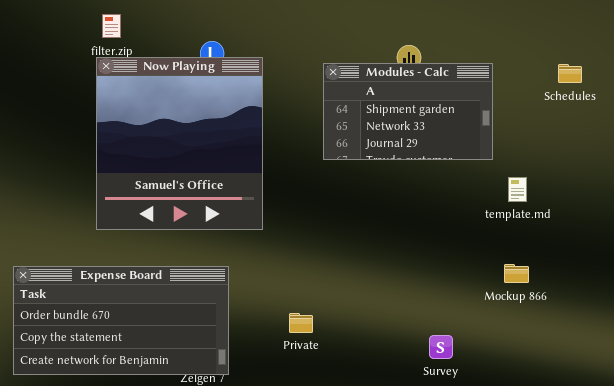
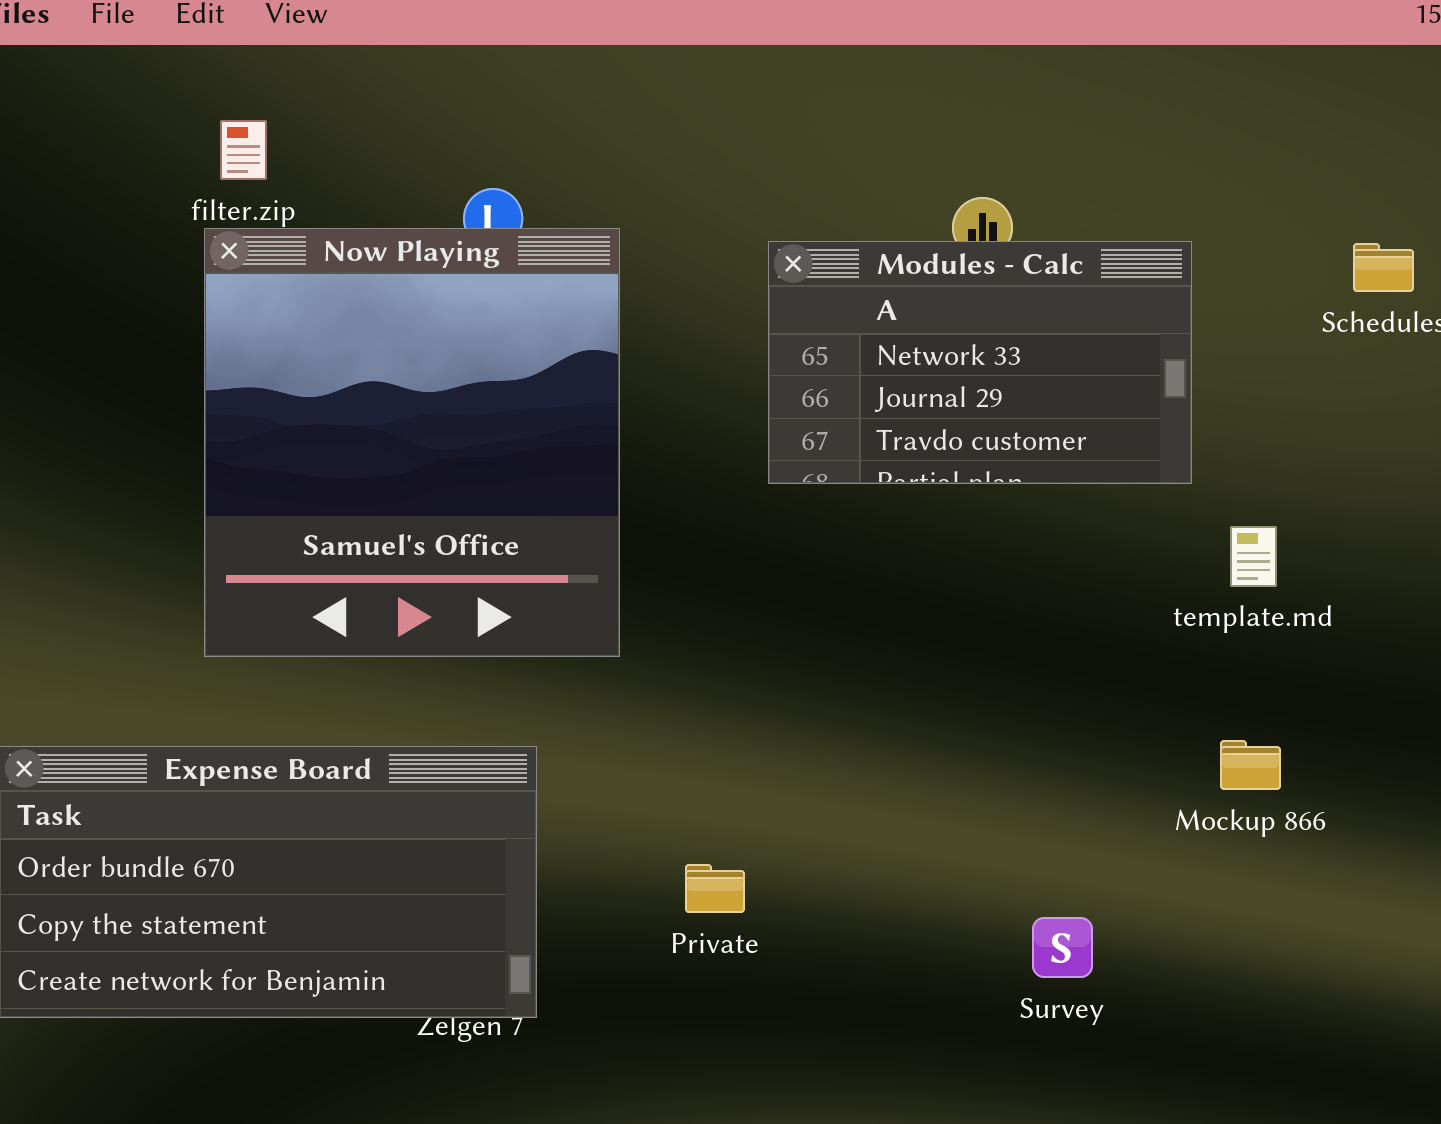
Modules - Calc: [323,63,493,160] -> [768,241,1192,484], scrolled down 1 row

